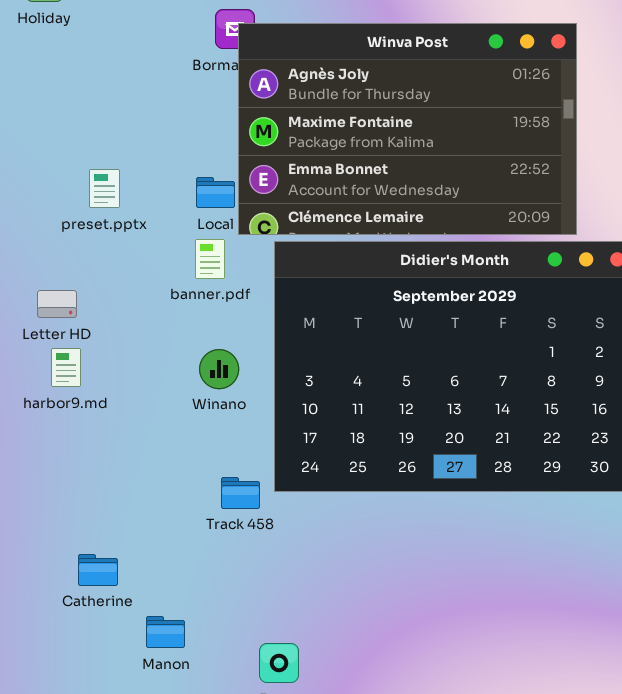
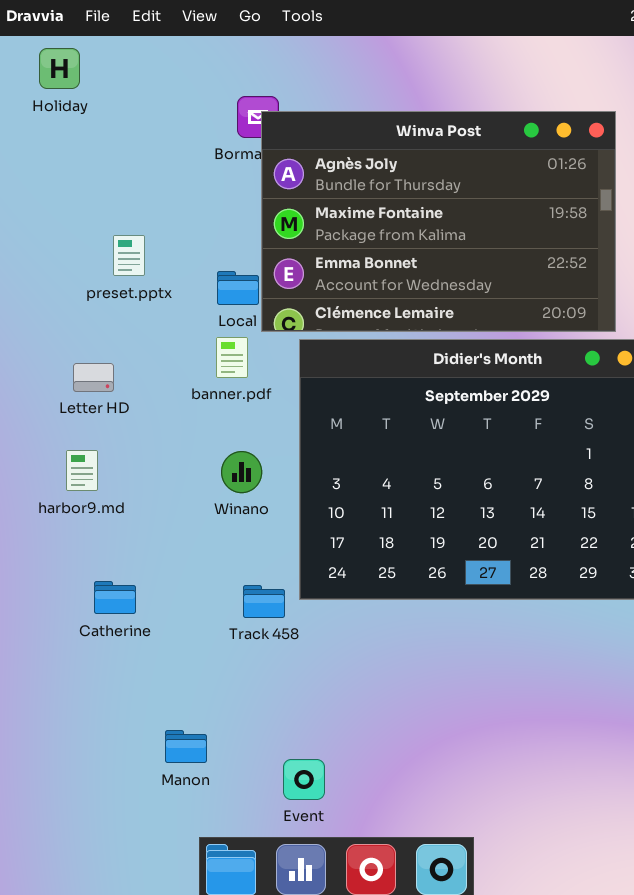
preset.pptx: [89,169,120,208] -> [113,235,145,276], moved
Letter HD: [37,290,77,318] -> [73,363,114,392], moved
Catherine: [78,554,118,586] -> [94,581,136,614], moved

